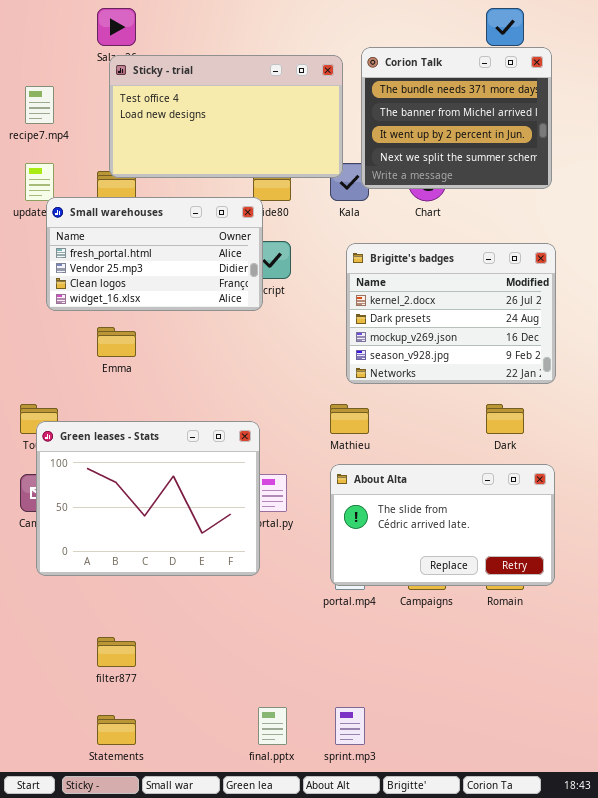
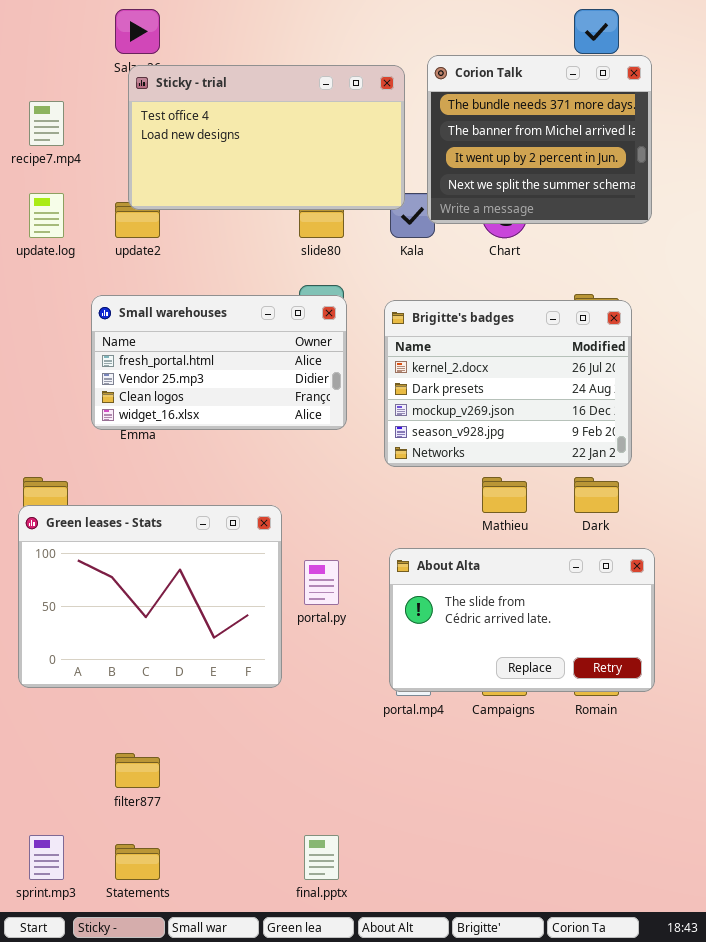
Small warehouses: [46,197,263,311] -> [91,295,347,430], moved
Brigitte's badges: [346,243,556,384] -> [384,300,632,467], moved
Mathieu: [330,404,369,434] -> [482,477,527,513], moved
Green leases - Stats: [36,421,260,576] -> [18,505,282,688], moved
sprint.mp3: [335,707,365,745] -> [29,835,64,880], moved

